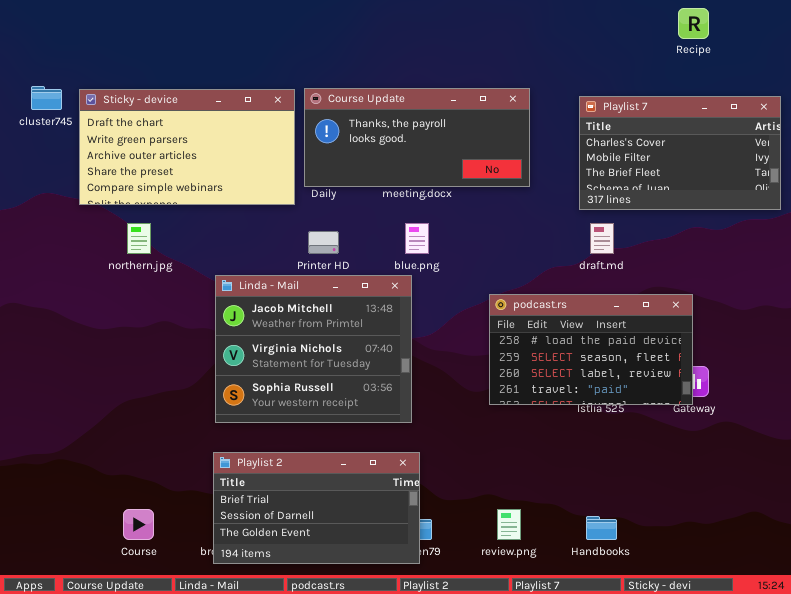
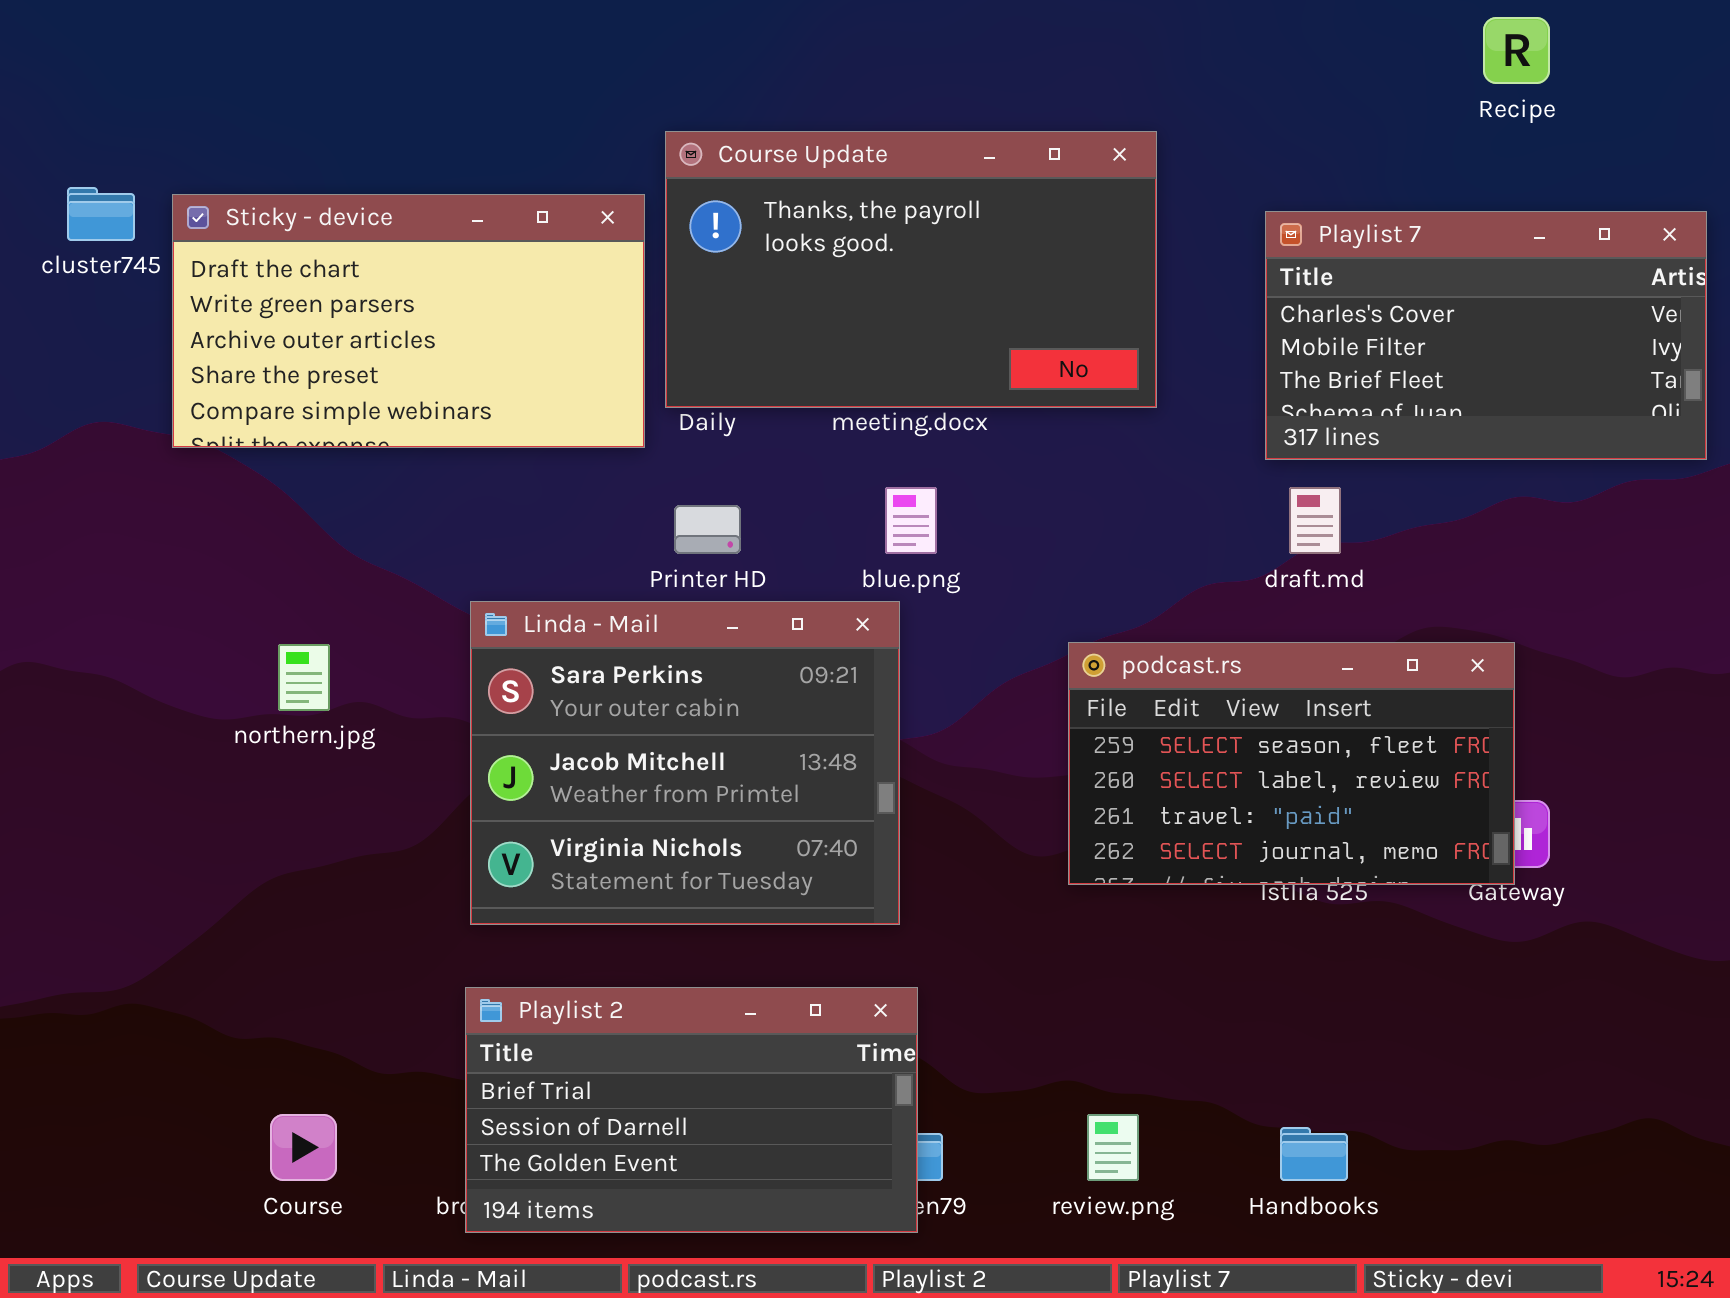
Course Update: [304,88,530,187] -> [665,131,1157,408], resized
northern.jpg: [127,223,151,254] -> [278,644,330,711], moved
Linda - Mail: [215,275,412,423] -> [470,601,900,925], scrolled up 1 row
podcast.rs: [489,294,693,405] -> [1068,642,1515,885], scrolled down 1 row

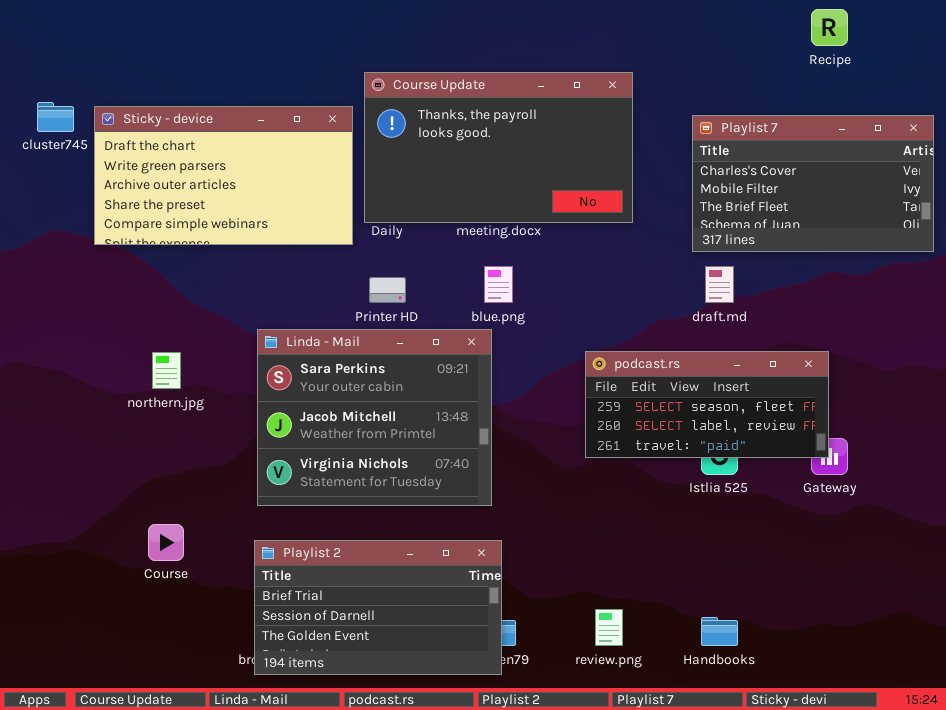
podcast.rs: [1068,642,1515,885] -> [585,351,829,458], resized
Course: [270,1114,337,1181] -> [148,524,184,561], moved

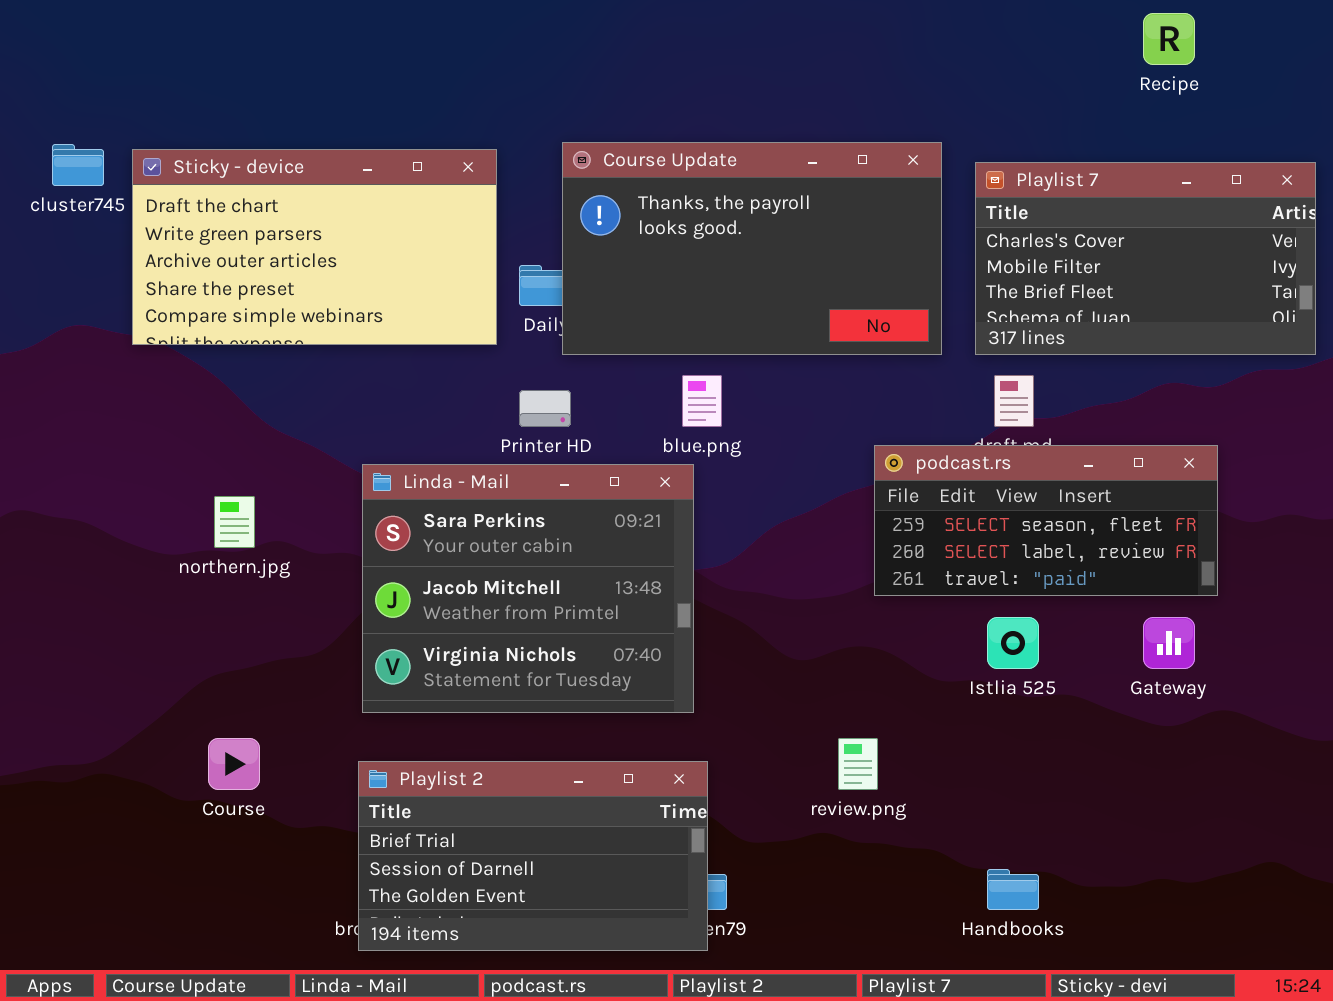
Course Update: [364,72,633,223] -> [562,142,942,355], moved
podcast.rs: [585,351,829,458] -> [874,445,1218,596], moved
review.png: [595,609,623,646] -> [838,738,878,790], moved

